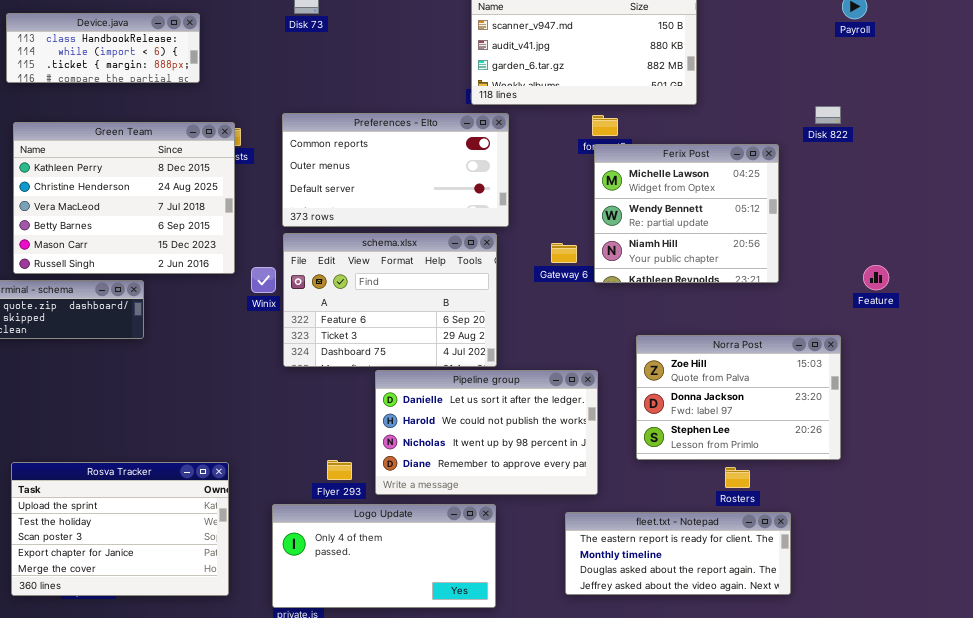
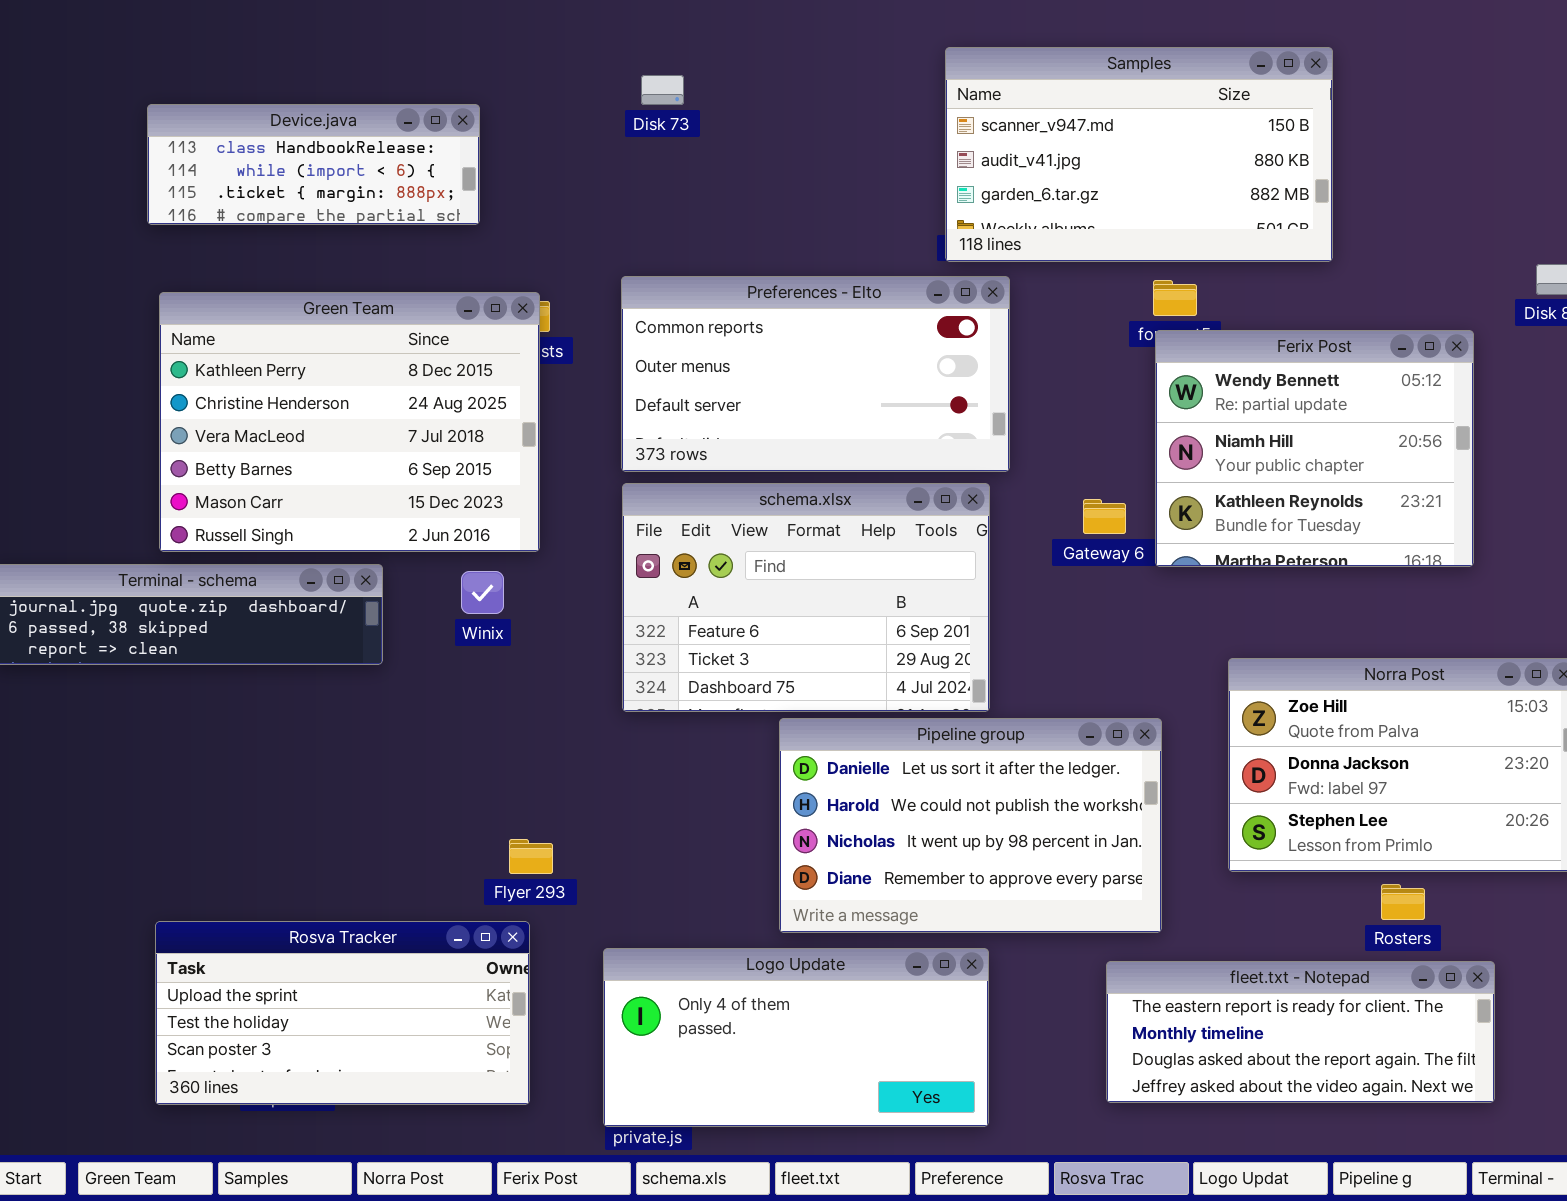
Ferix Post: [594,144,779,283] -> [1155,330,1474,567], scrolled down 1 row
Winix: [251,267,276,293] -> [461,571,504,614], moved
Flyer 293: [327,460,352,480] -> [509,839,553,874], moved
Rosva Tracker: [11,462,229,596] -> [155,921,530,1105], resized

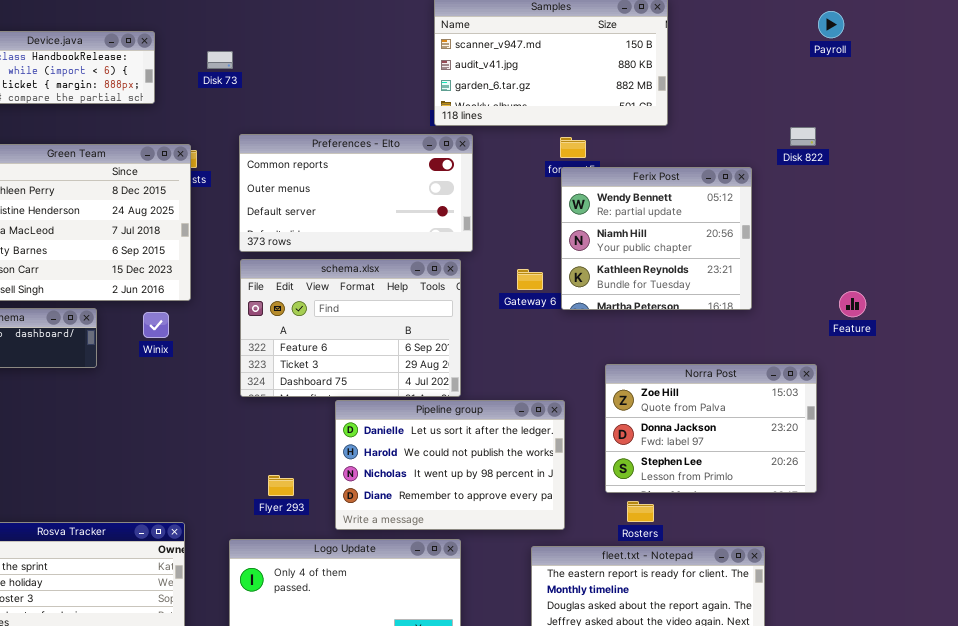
Disk 73: [641,75,684,105] -> [207,51,233,69], moved
Flyer 293: [509,839,553,874] -> [268,475,294,496], moved
Rosters: [1381,884,1425,920] -> [627,501,654,522], moved

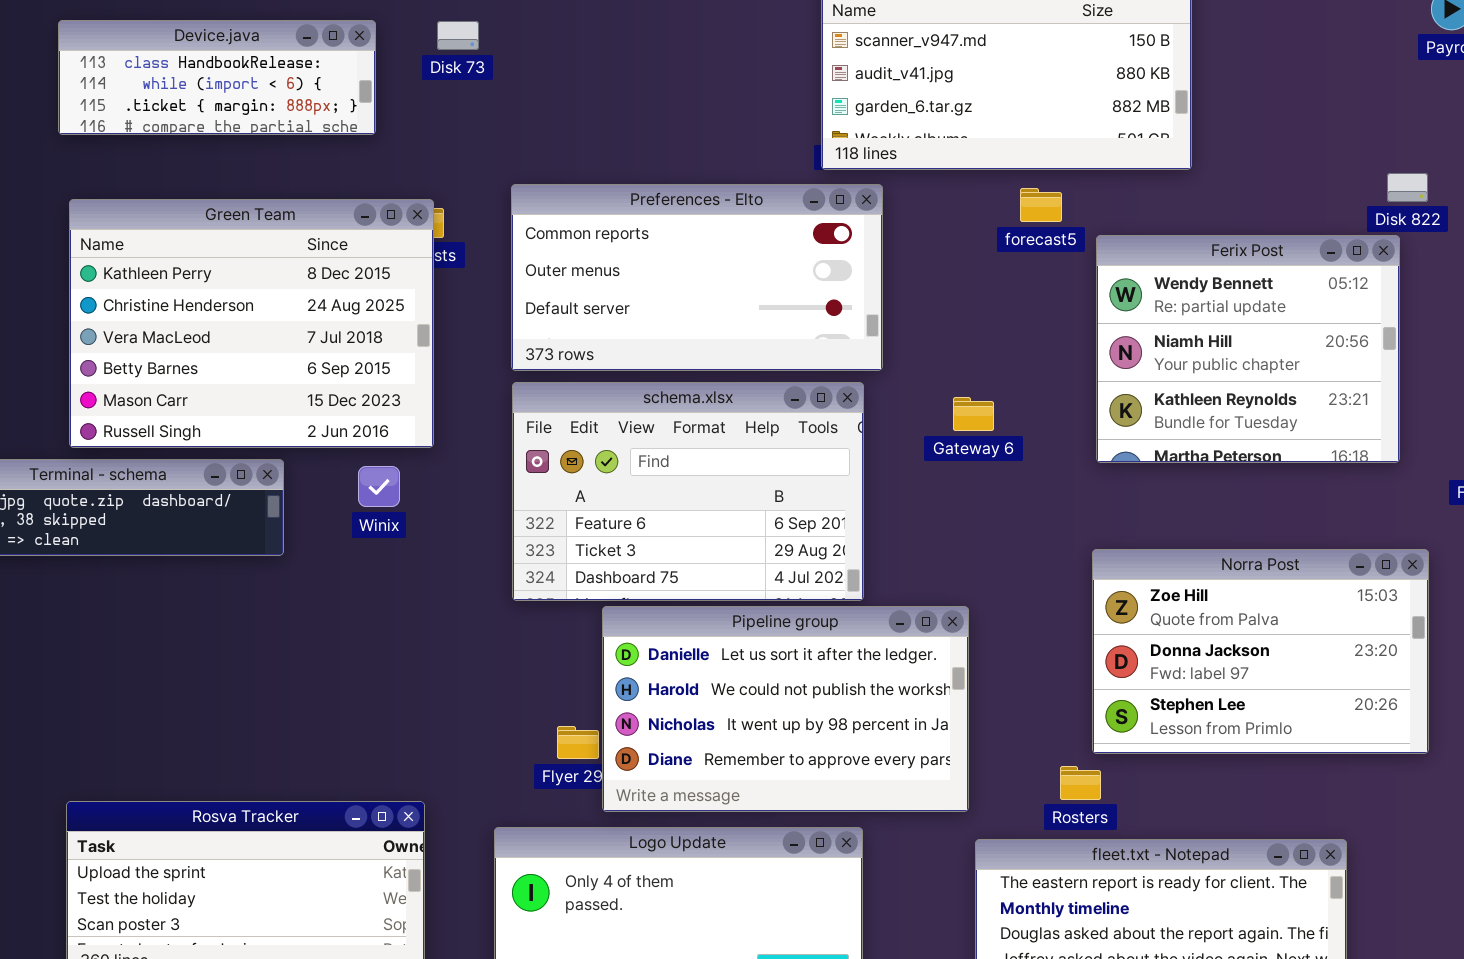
Disk 73: [207,51,233,69] -> [437,21,479,50], moved
Ferix Post: [561,167,752,310] -> [1096,235,1400,463], moved
Pipeline group: [335,400,565,530] -> [602,606,969,812], moved
Rosters: [627,501,654,522] -> [1060,766,1101,800], moved

